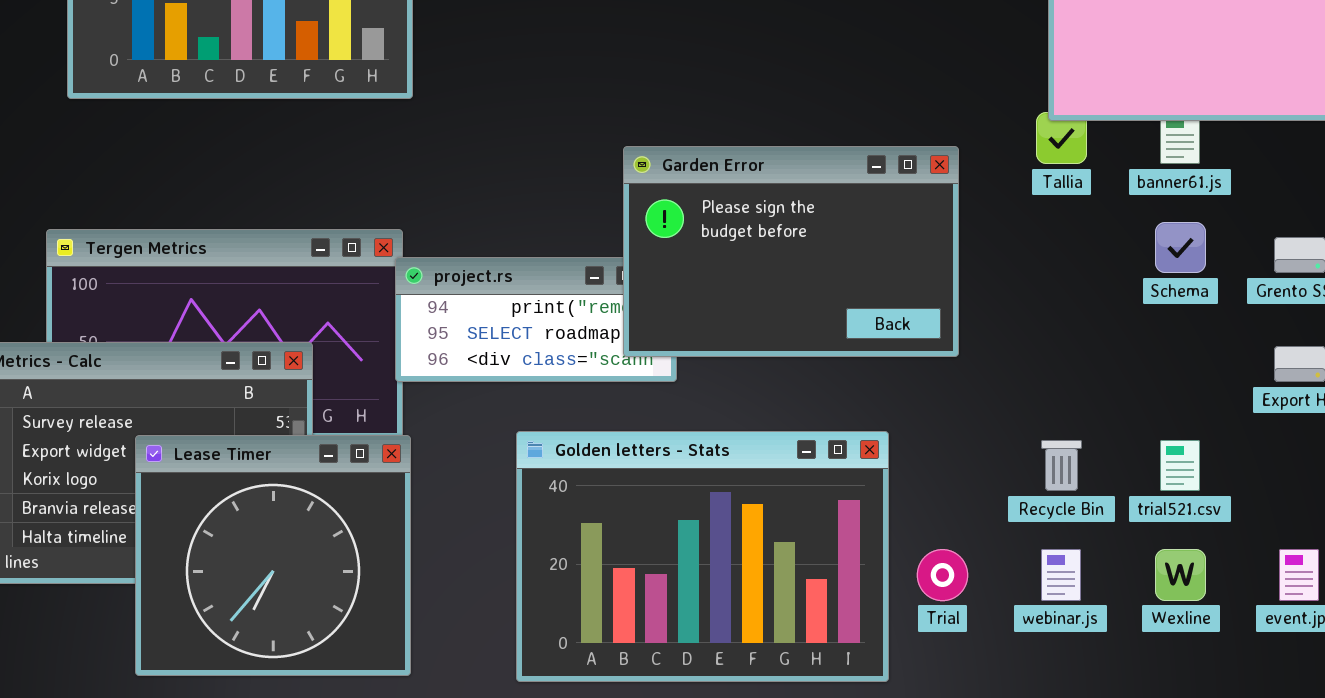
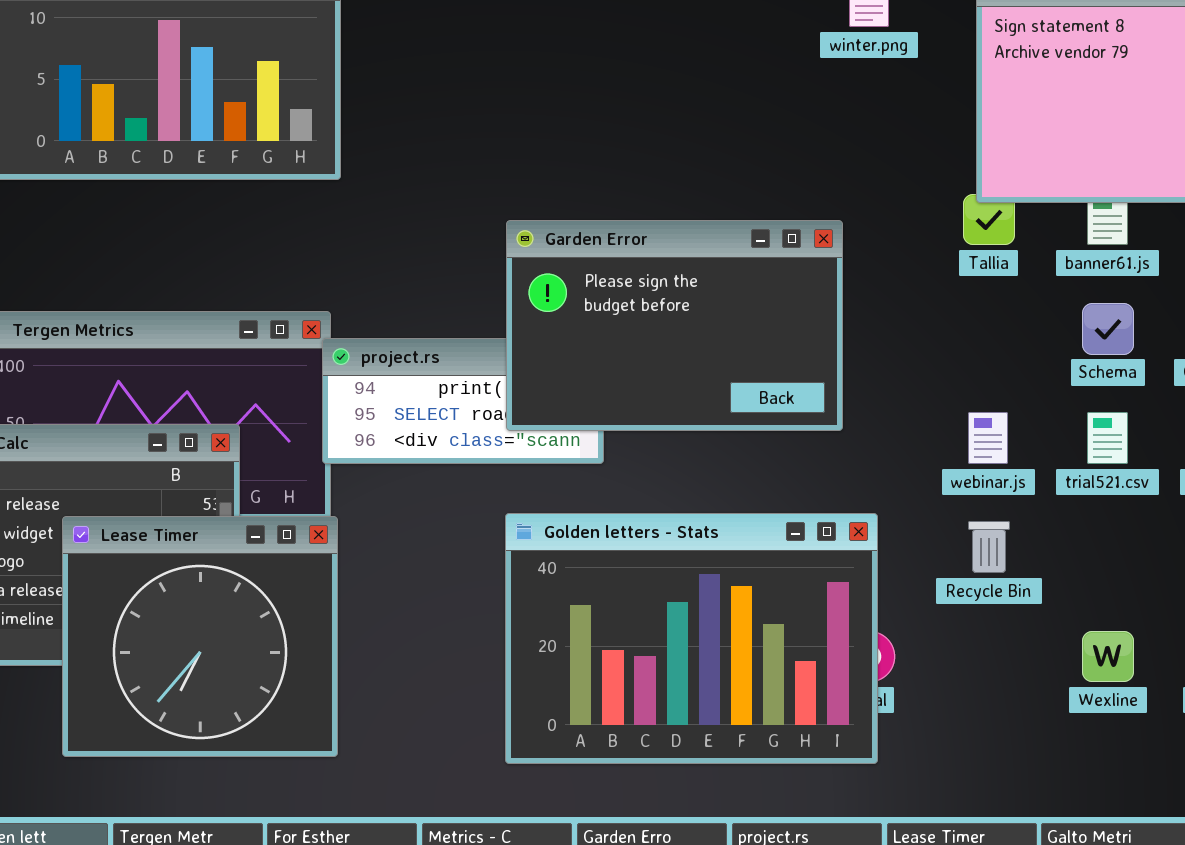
Garden Error: [623,146,959,357] -> [506,220,843,431], moved
Golden letters - Stats: [516,431,889,682] -> [505,513,878,764], moved
trial521.csv: [1160,440,1200,491] -> [1087,412,1128,464], moved
webinar.js: [1041,549,1081,601] -> [968,412,1008,464], moved

